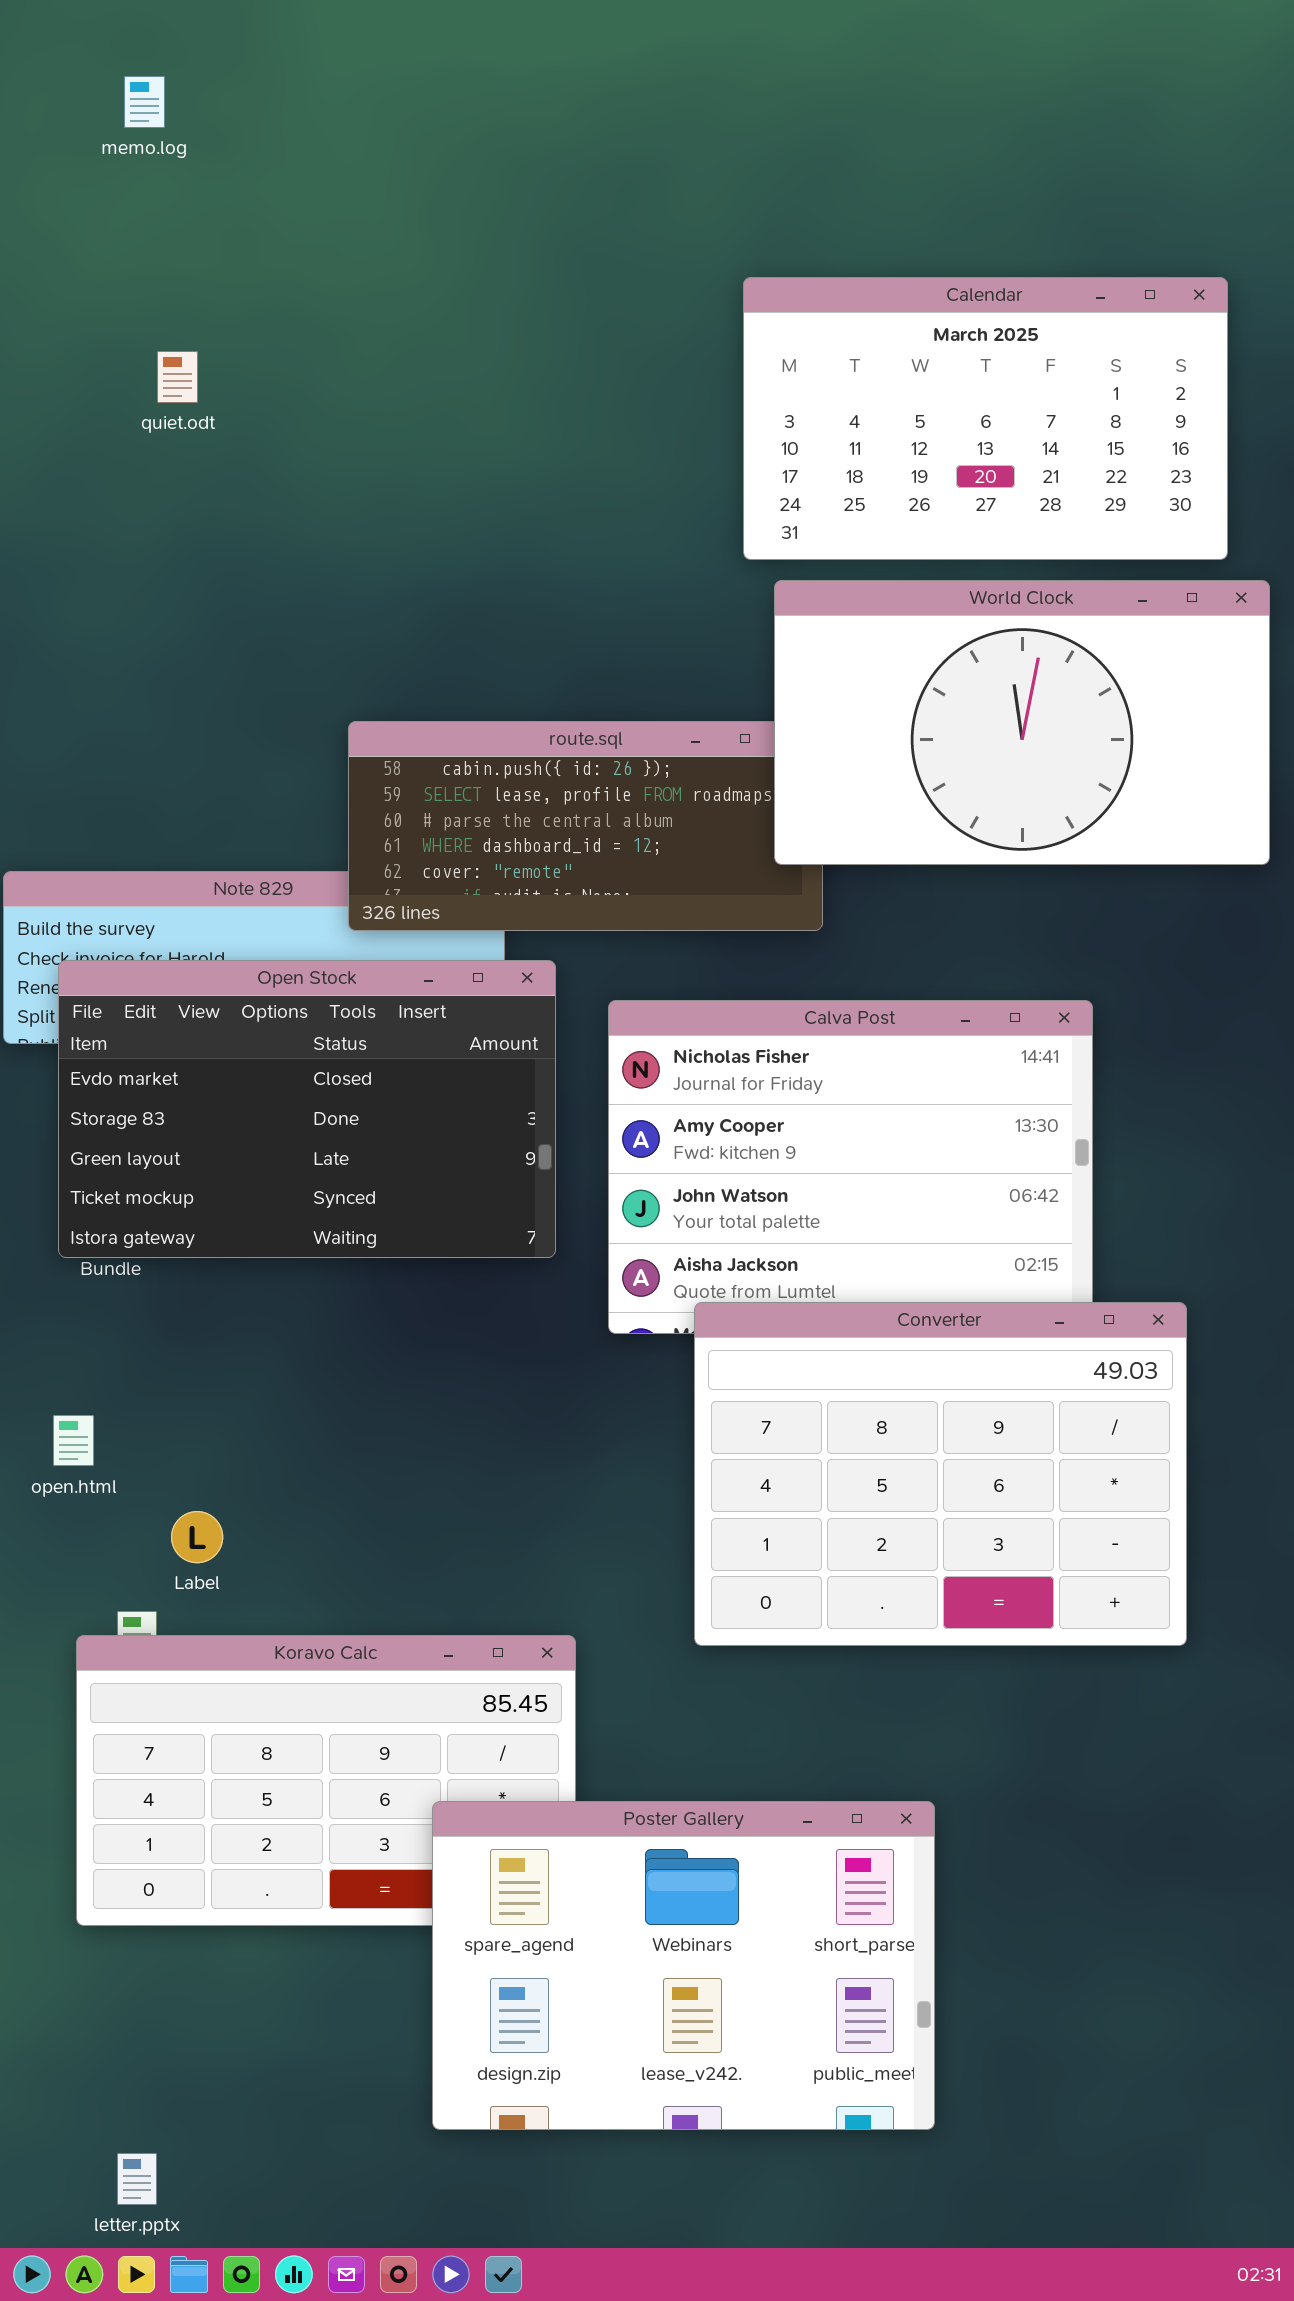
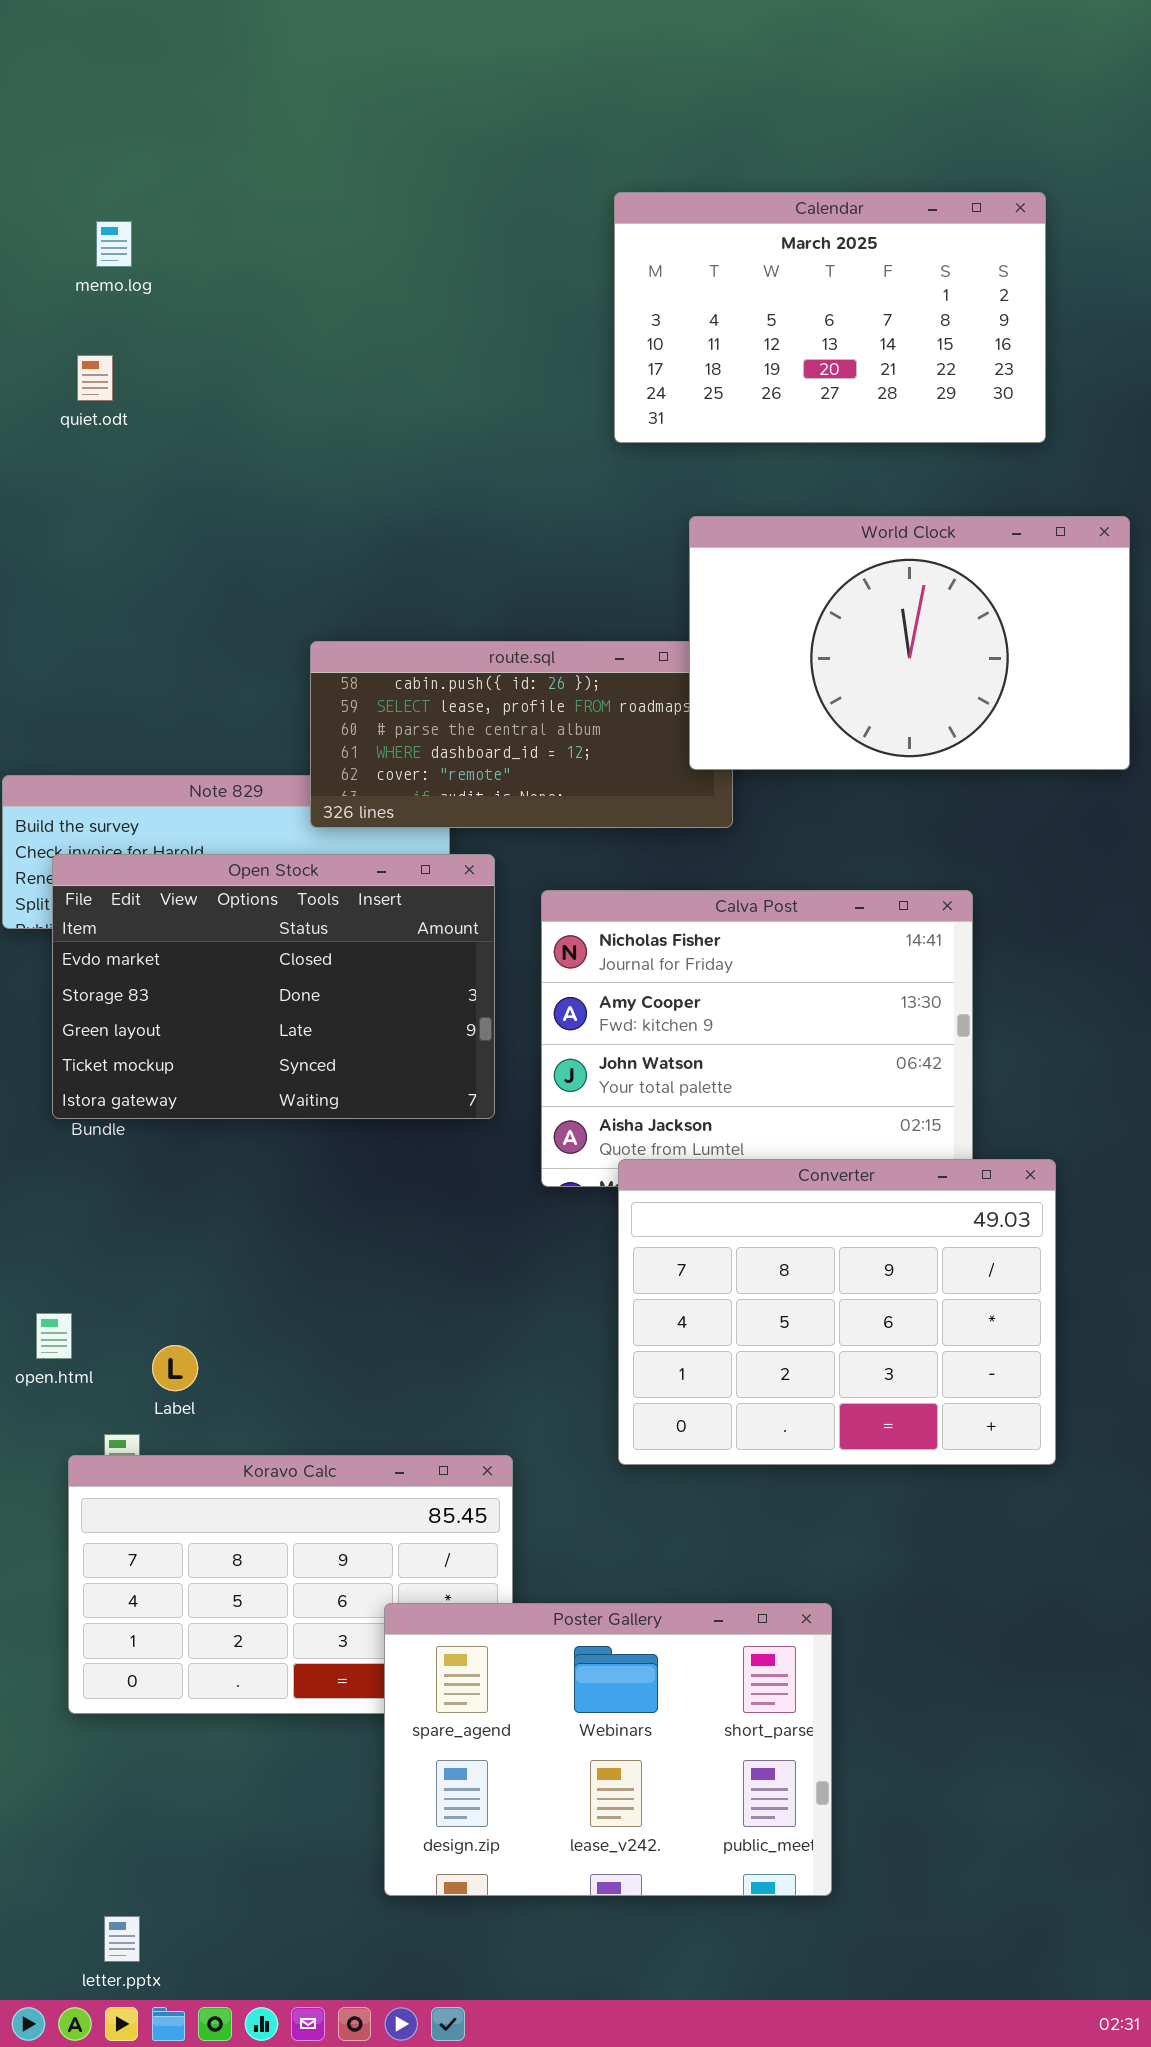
memo.log: [124,76,165,128] -> [96,221,132,267], moved
Calendar: [743,277,1228,560] -> [614,192,1046,443], moved
quiet.odt: [157,351,198,403] -> [77,355,113,401], moved
open.html: [53,1415,94,1466] -> [36,1313,72,1359], moved

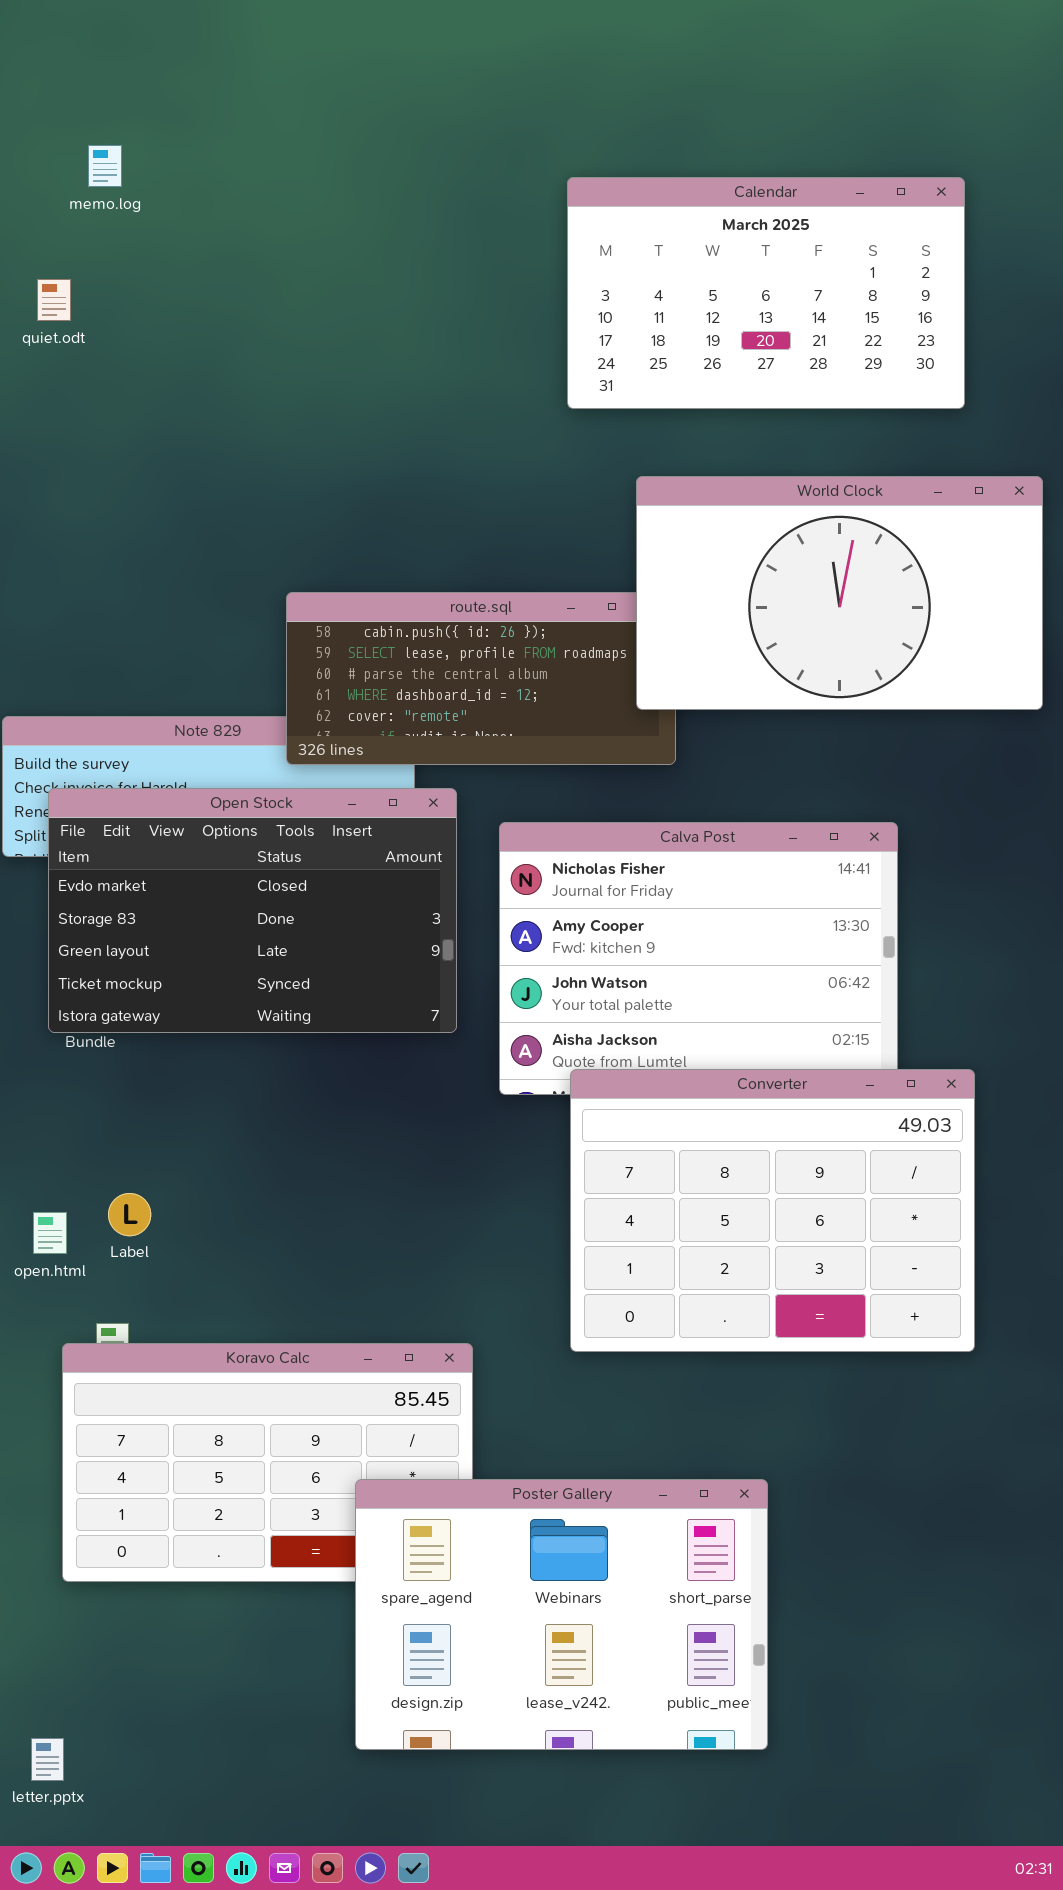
memo.log: [96,221,132,267] -> [88,145,122,187], moved
quiet.odt: [77,355,113,401] -> [37,279,71,321], moved
Label: [152,1345,198,1391] -> [108,1193,151,1236], moved
letter.pptx: [104,1916,140,1962] -> [31,1738,64,1781], moved

